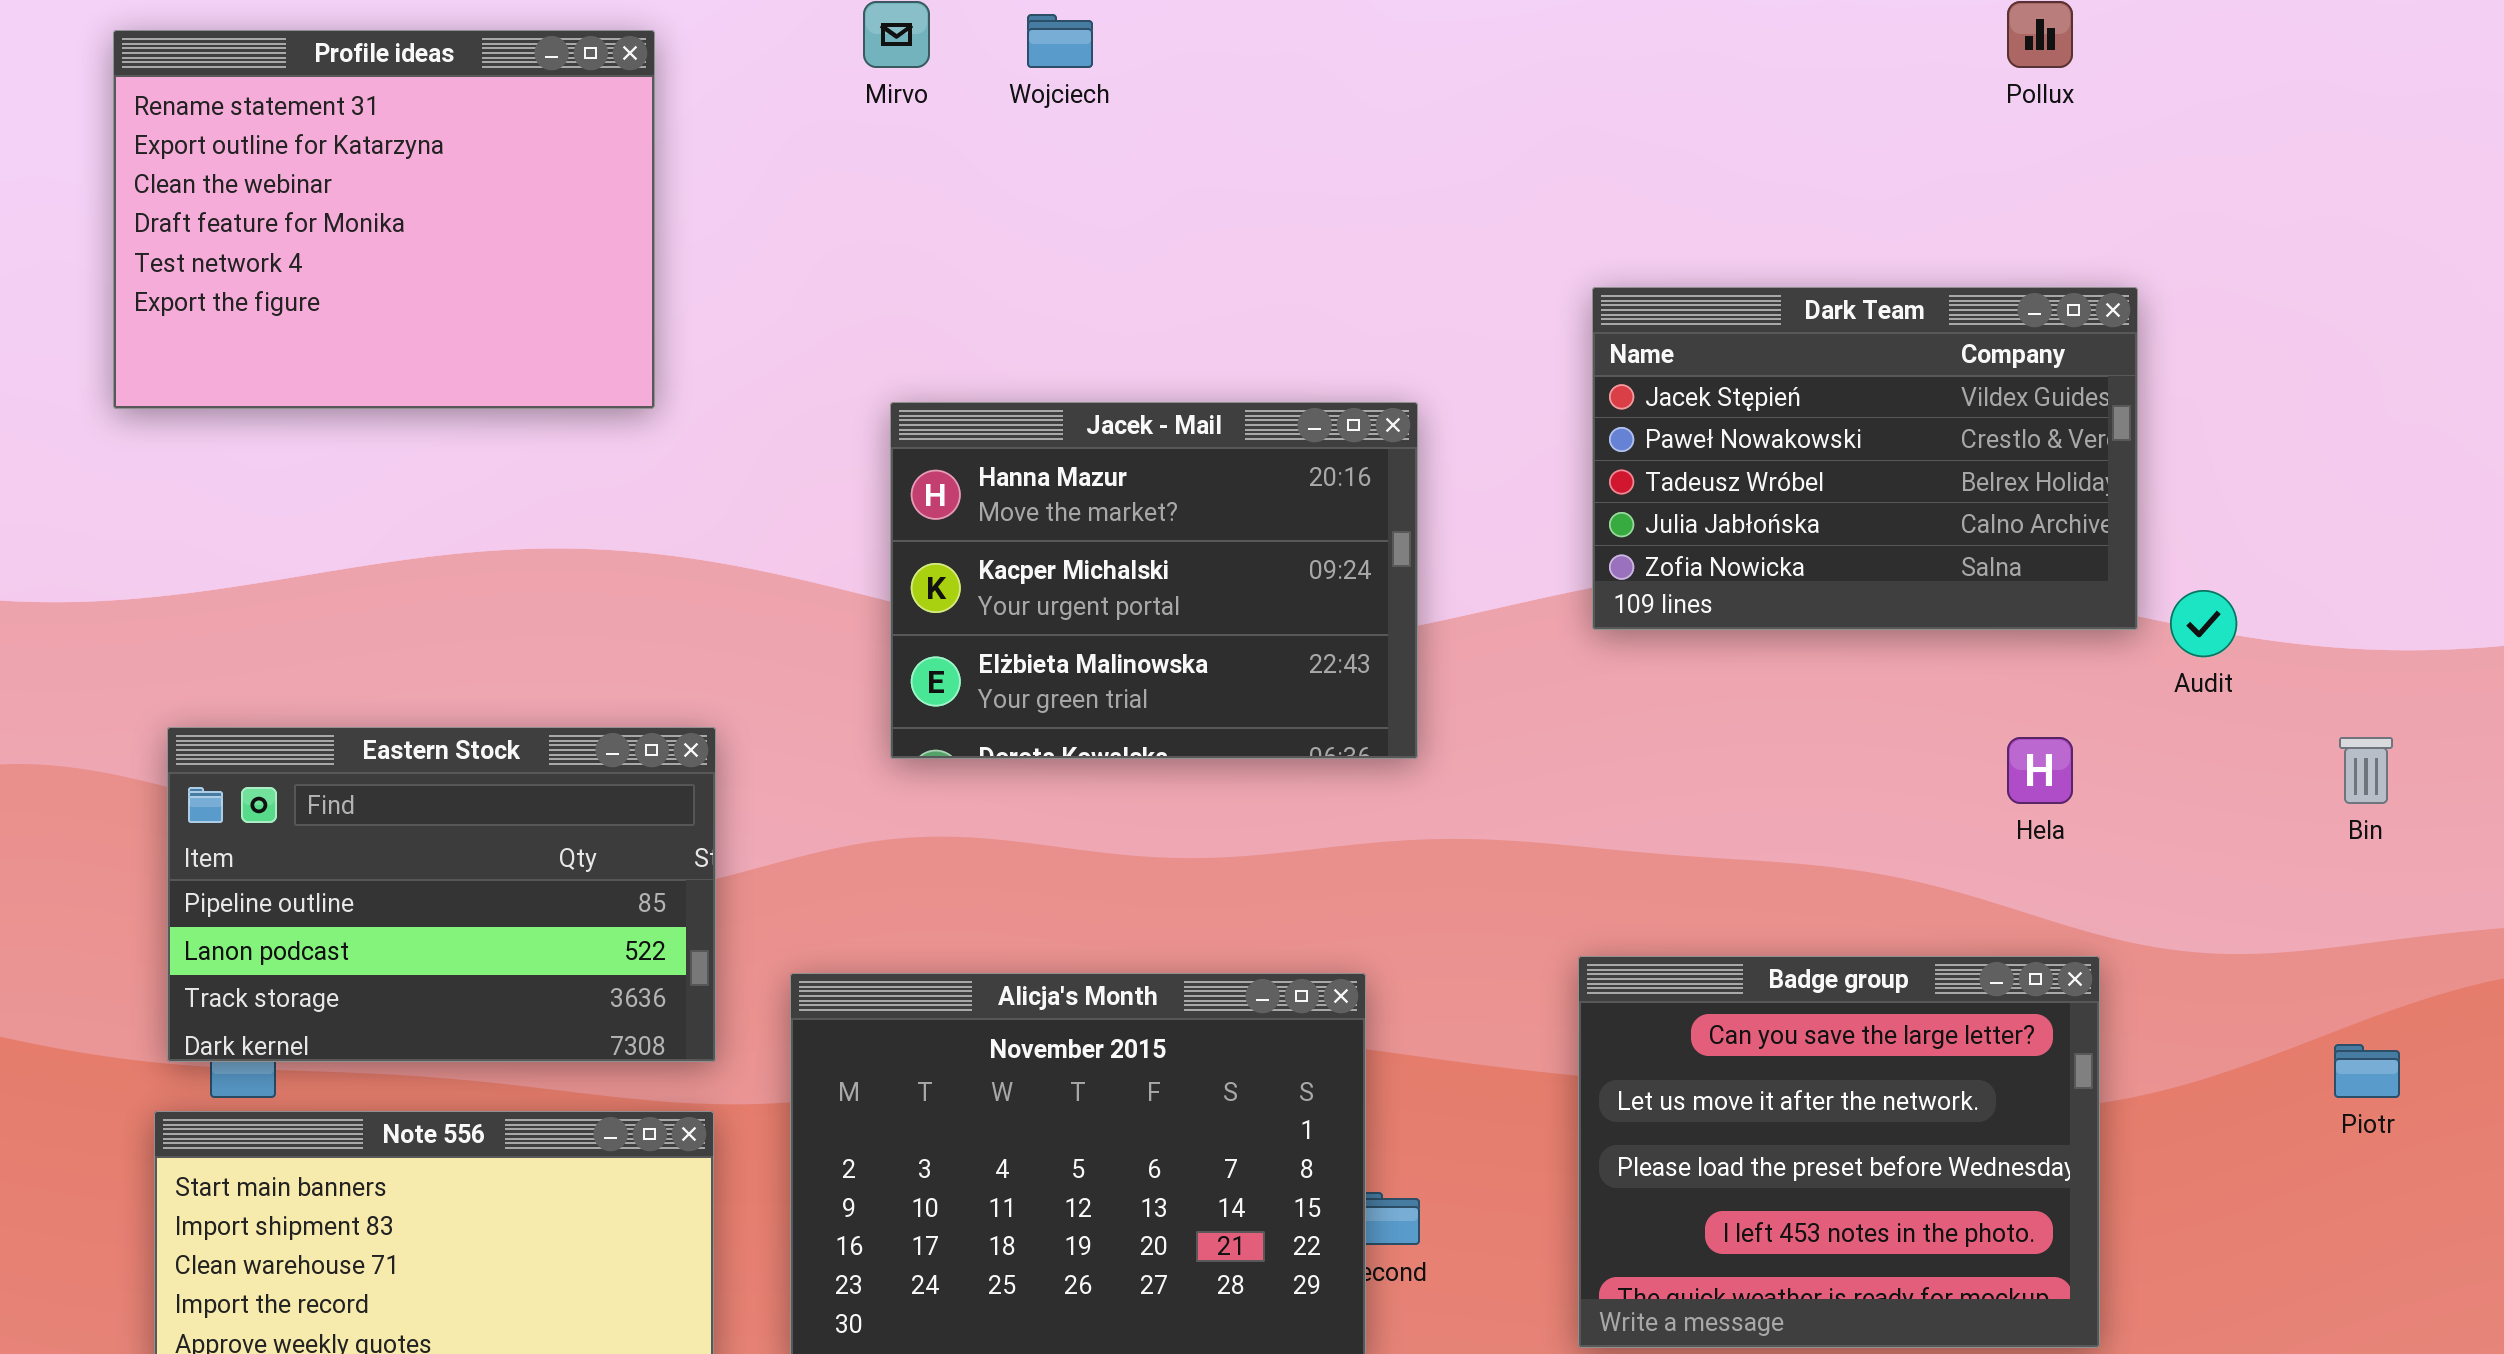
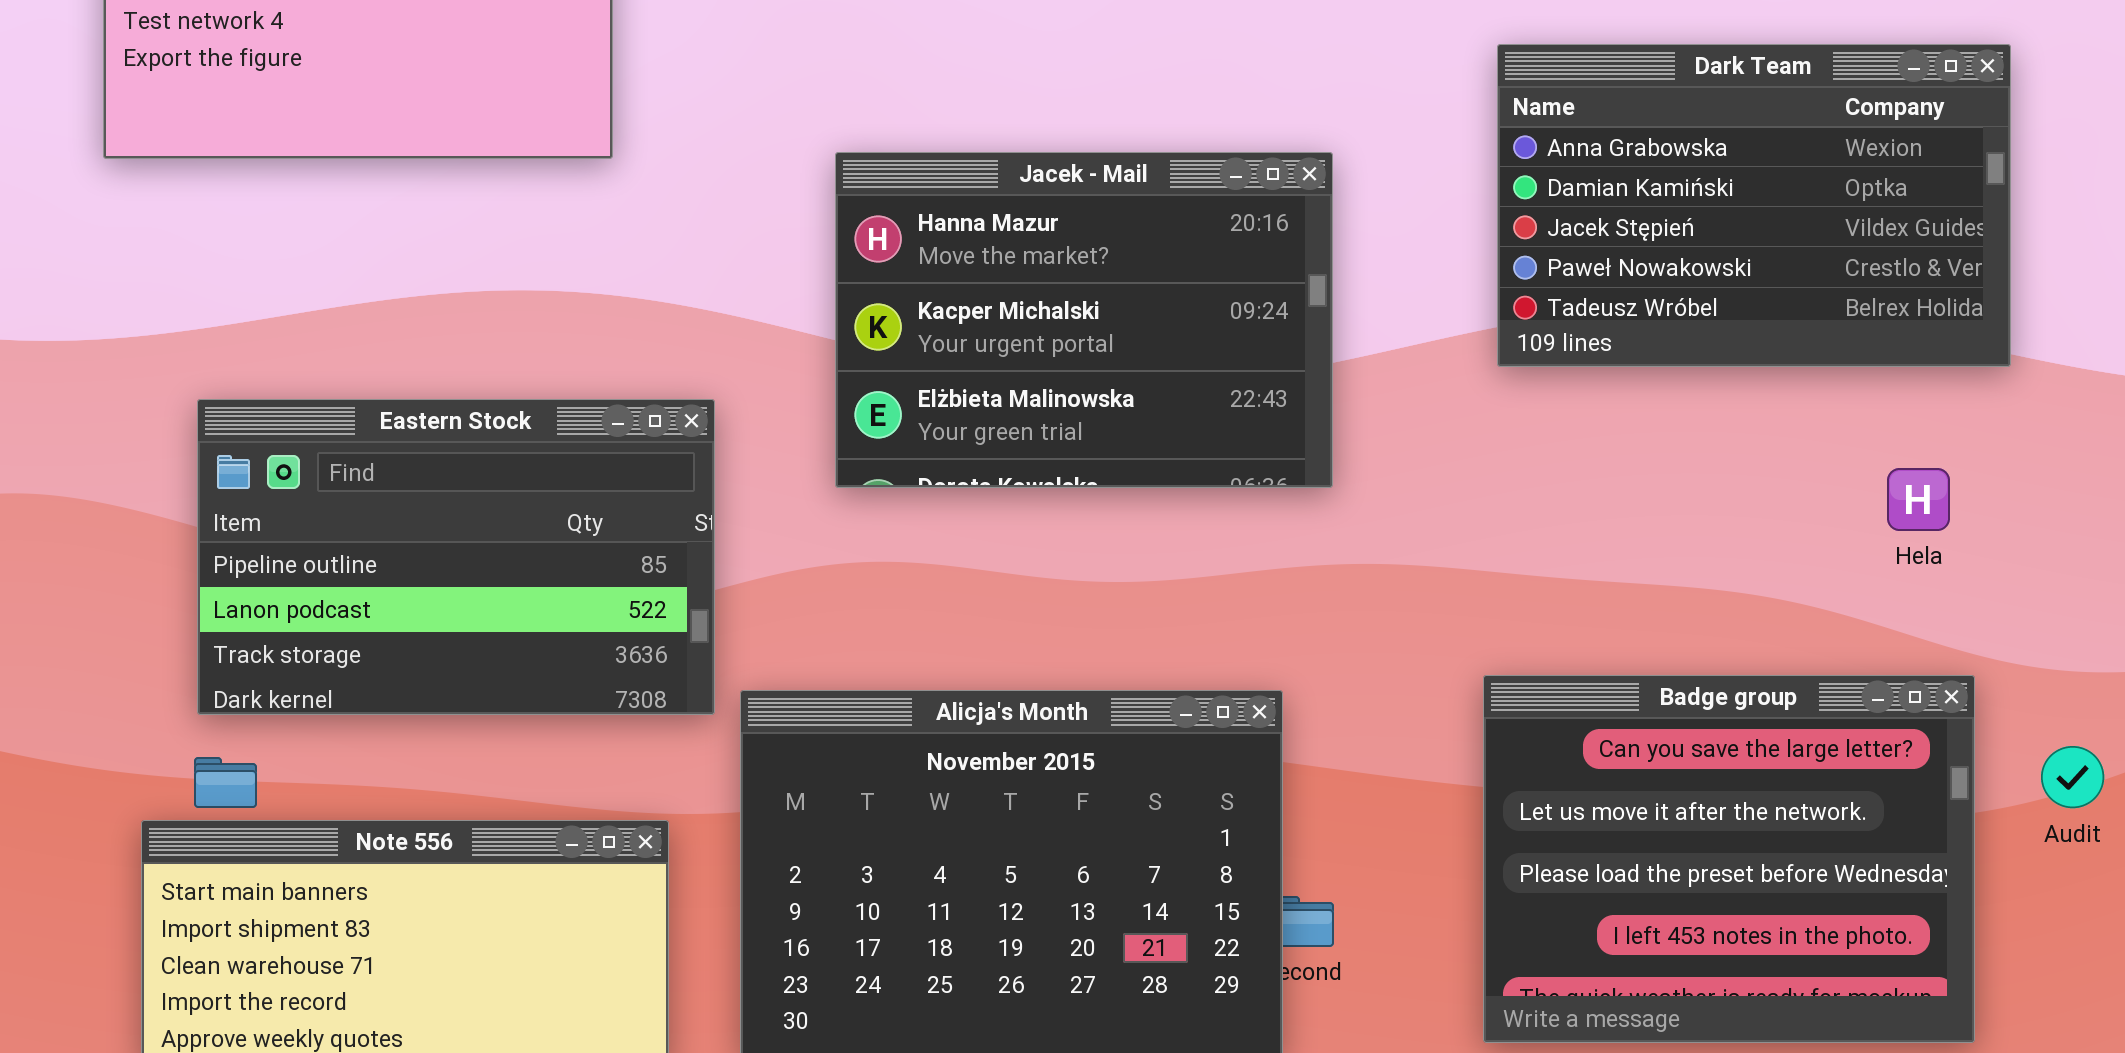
Dark Team: [1592,287,2138,630] -> [1497,44,2011,367], scrolled up 2 rows
Audit: [2170,590,2237,657] -> [2041,746,2104,808], moved
Eastern Stock: [167,727,716,1062] -> [197,399,715,715], moved

